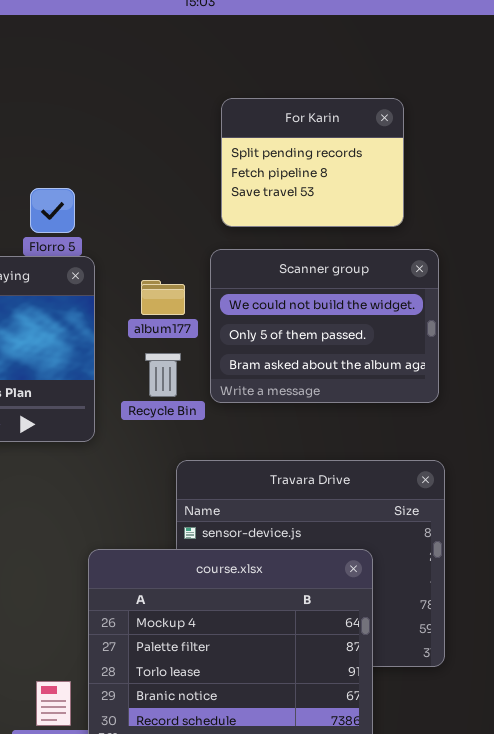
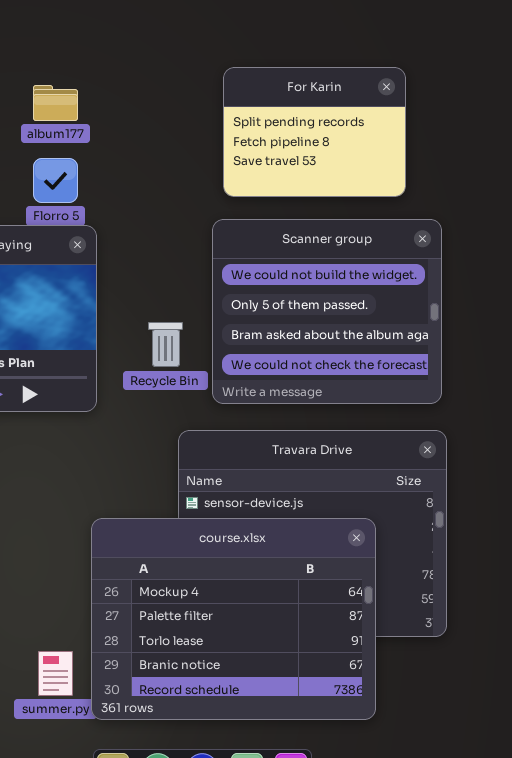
Scanner group: [210,249,439,403] -> [212,219,442,404], resized
album177: [141,280,185,315] -> [33,85,78,121], moved

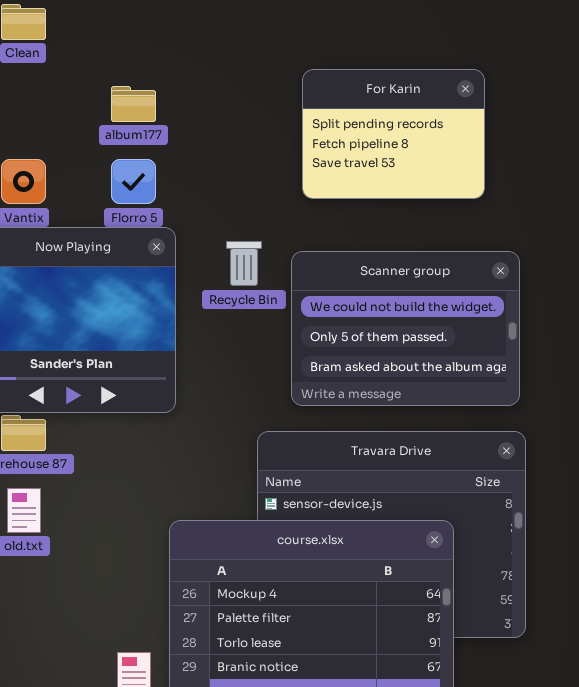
Scanner group: [212,219,442,404] -> [291,251,520,406], resized
Recycle Bin: [148,322,183,367] -> [226,241,262,286], moved

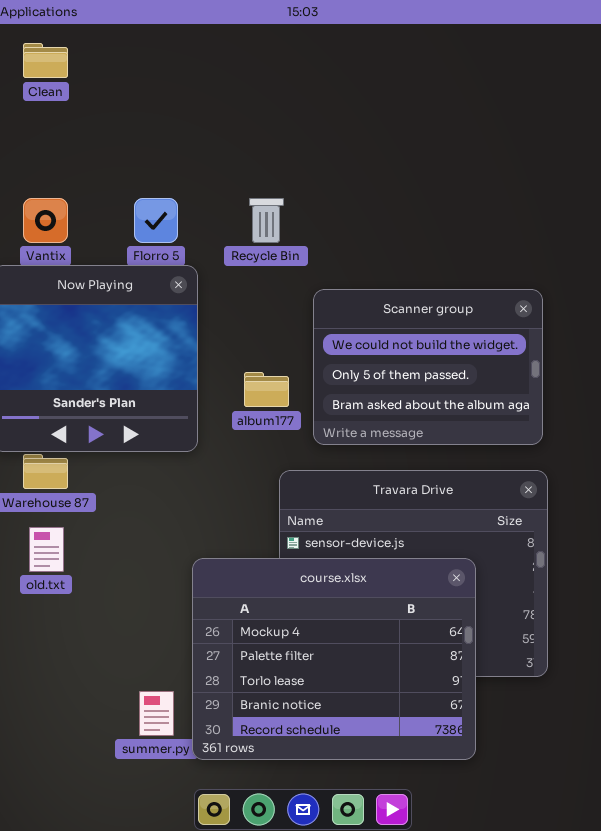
For Karin: [302,69,485,199] -> none, closed
album177: [111,86,156,122] -> [244,372,289,407], moved
Recycle Bin: [226,241,262,286] -> [249,198,284,243], moved

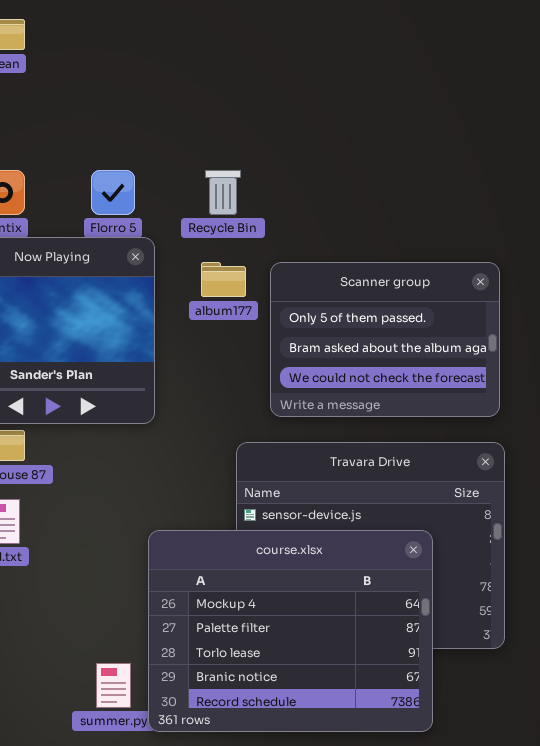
Scanner group: [313,289,543,445] -> [270,262,500,417], scrolled down 1 row
album177: [244,372,289,407] -> [201,262,246,297], moved

